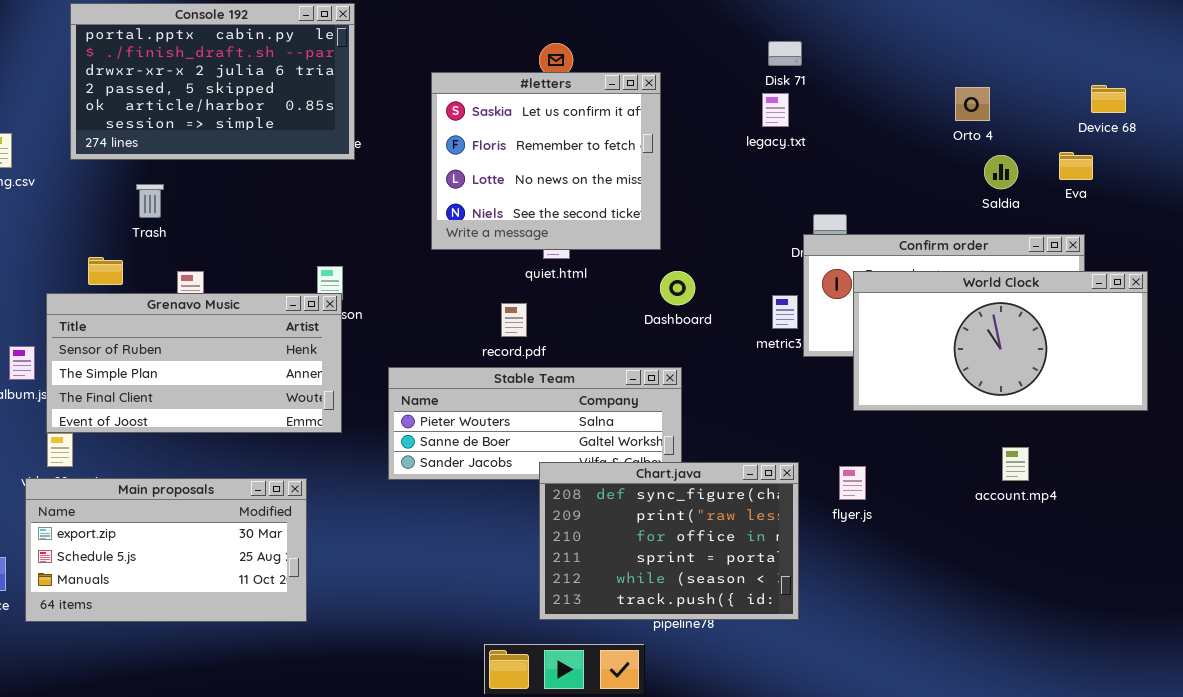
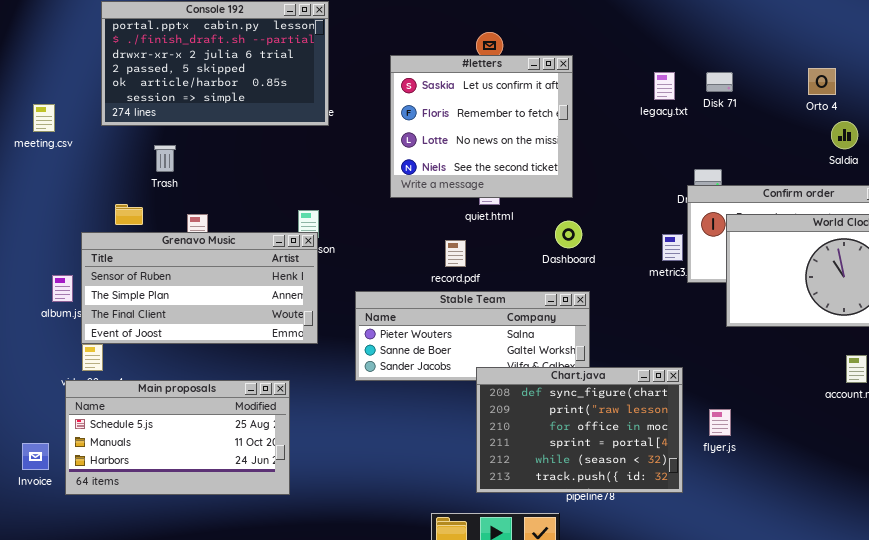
Disk 71: [768,41,802,66] -> [706,72,733,92], moved
Dashboard: [660,271,695,305] -> [555,221,582,248], moved
flyer.js: [839,466,866,500] -> [709,409,731,436], moved
Main proposals: [25,478,307,622] -> [65,380,290,495], scrolled down 1 row

